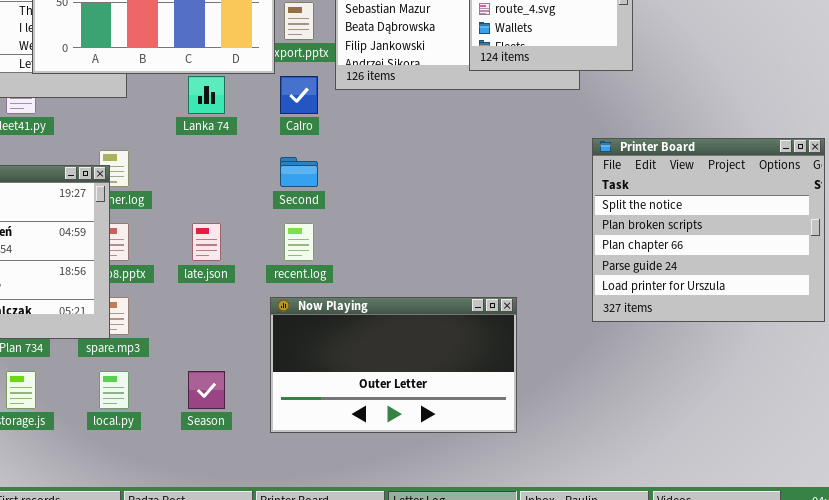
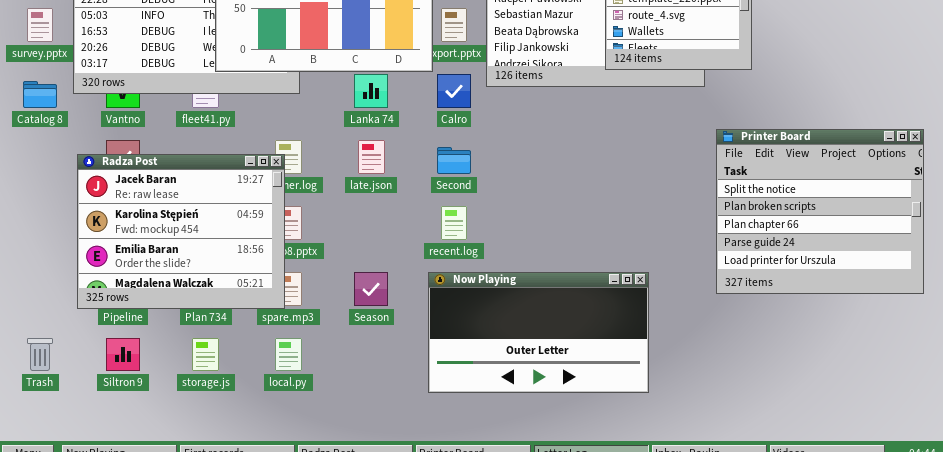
late.json: [192,223,221,261] -> [358,140,385,174], moved
Season: [188,371,225,409] -> [354,272,388,306], moved

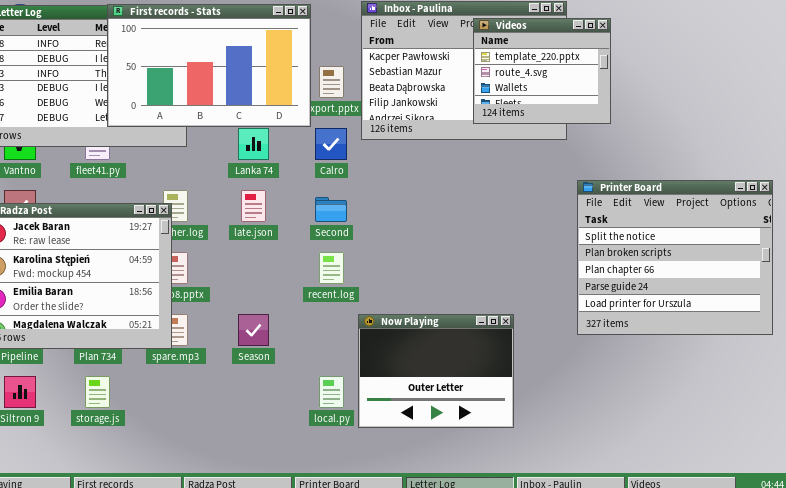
Now Playing: [428,272,649,393] -> [358,314,514,428], resized
local.py: [275,338,302,371] -> [319,376,344,408], moved

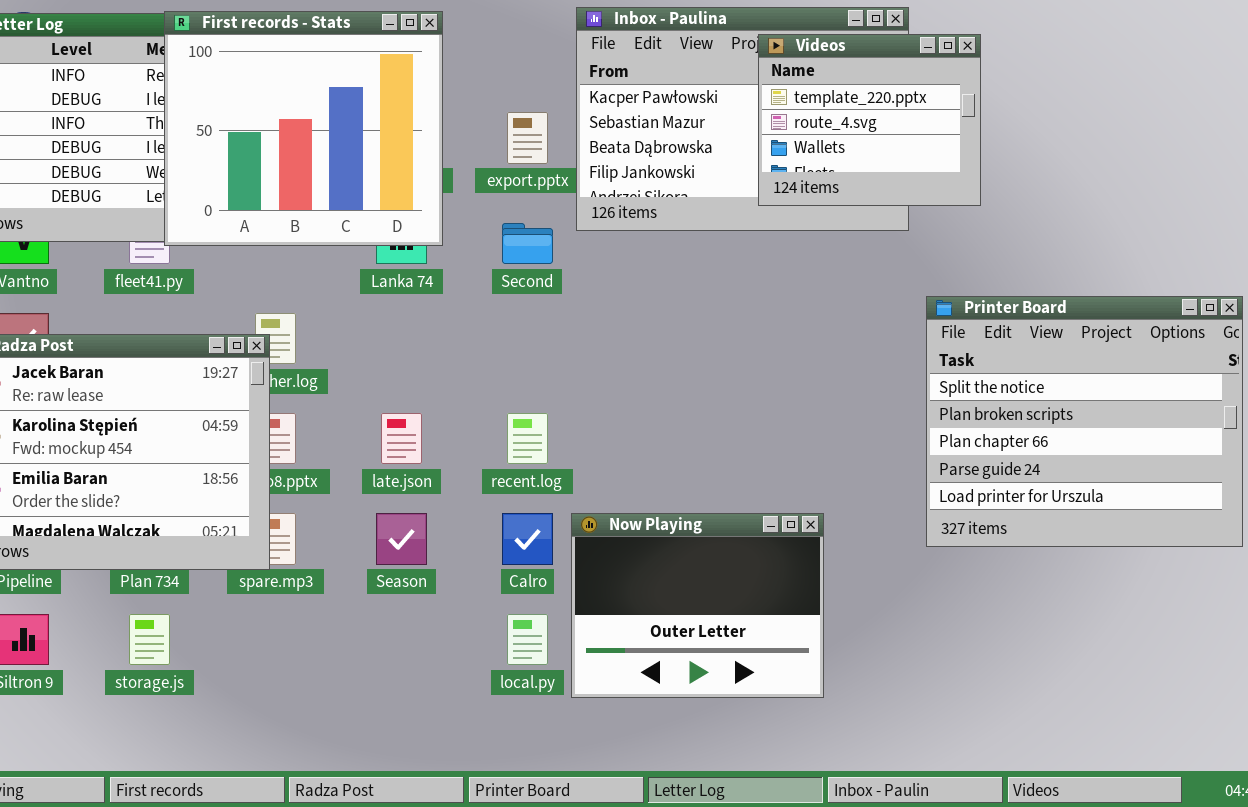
First records - Stats: [107,4,311,127] -> [164,11,443,246], resized
Calro: [315,128,347,160] -> [502,513,553,565], moved
late.json: [241,190,266,222] -> [381,413,422,464], moved
Second: [315,197,347,222] -> [502,223,553,264], moved

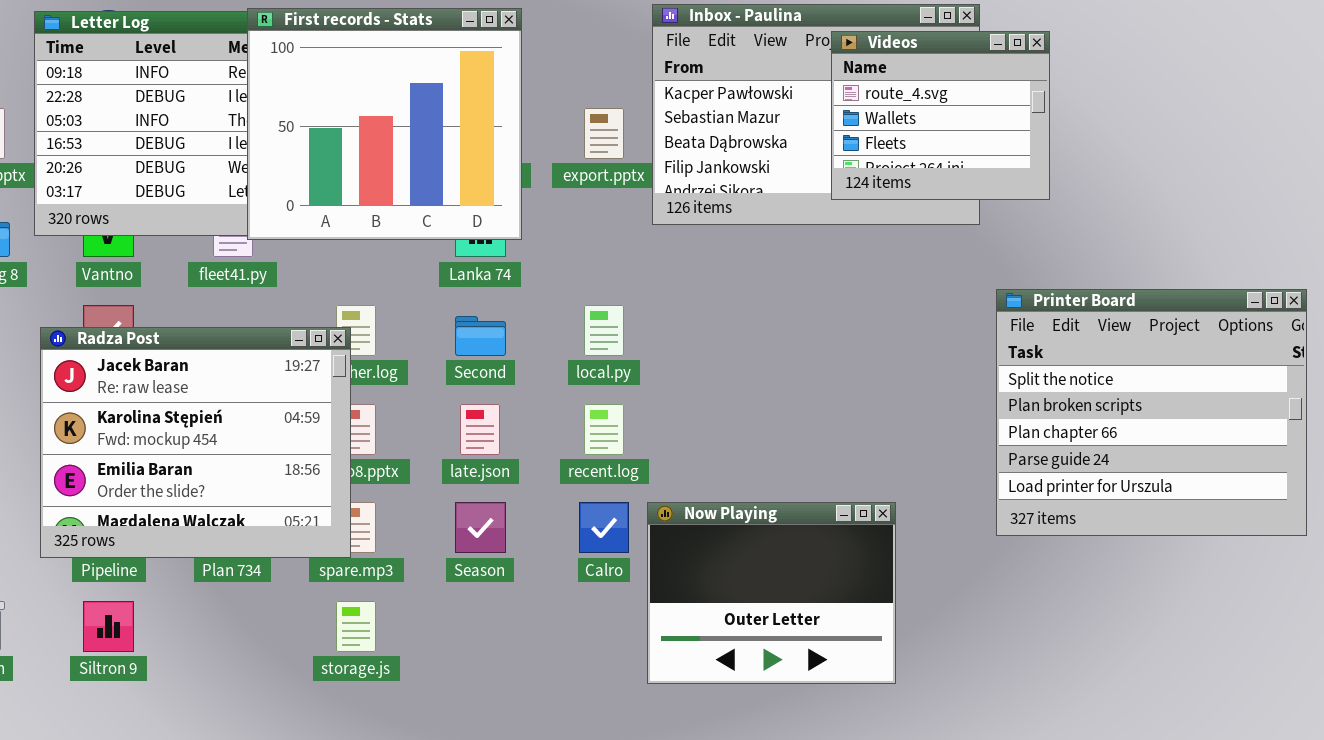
Videos: [758,34,981,206] -> [831,31,1050,200], scrolled down 1 row
Second: [502,223,553,264] -> [455,316,506,356], moved
storage.js: [129,614,170,665] -> [336,601,376,652], moved
local.py: [507,614,548,665] -> [584,305,624,356], moved

